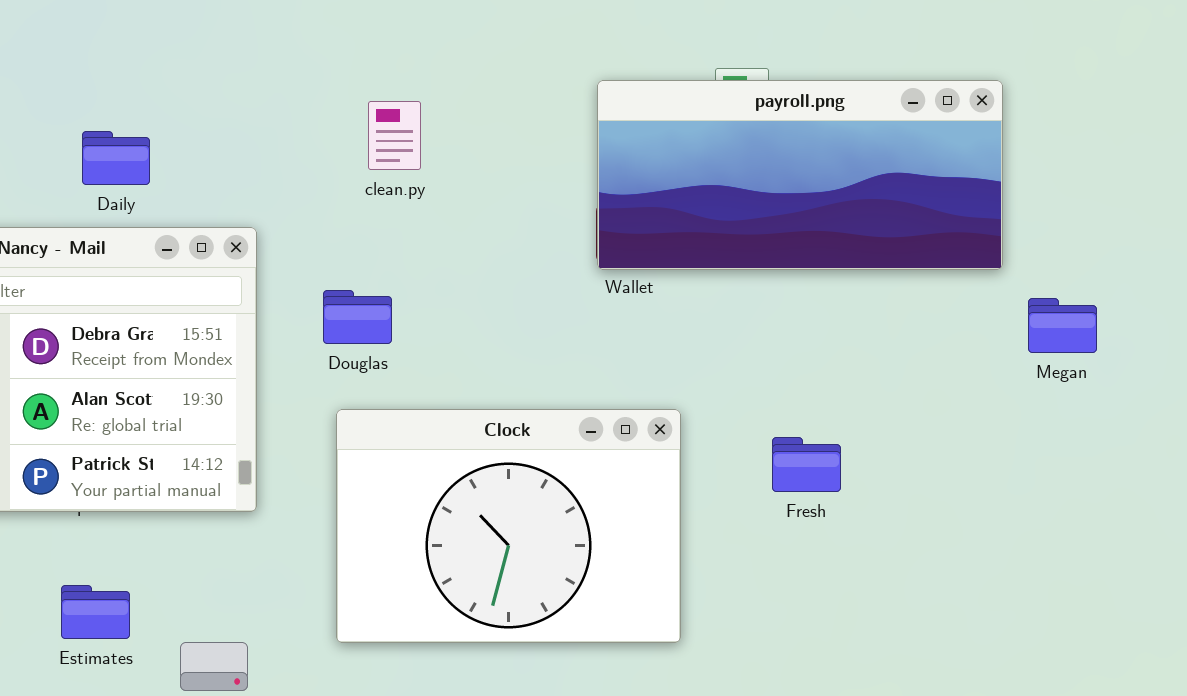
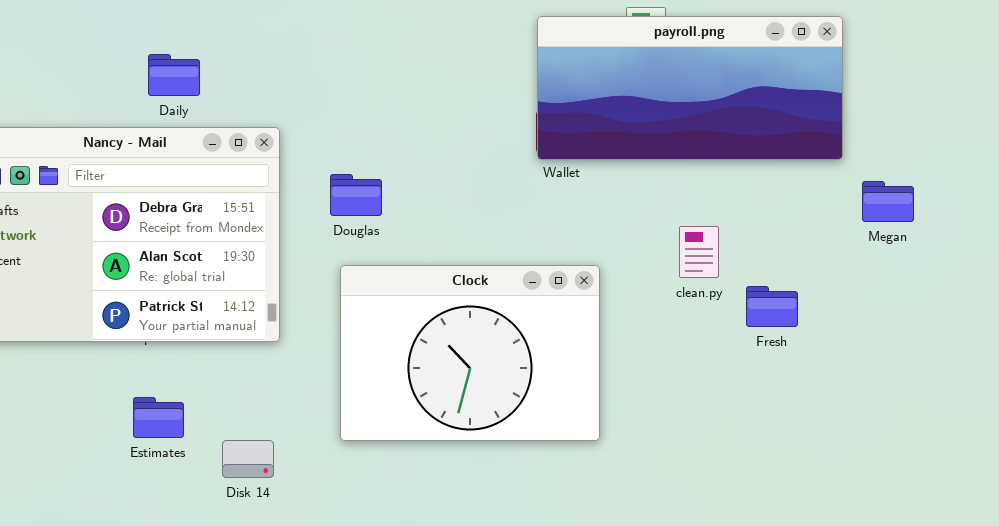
clean.py: [368,101,421,170] -> [679,226,719,278], moved
Fresh: [772,437,841,492] -> [746,286,798,327], moved

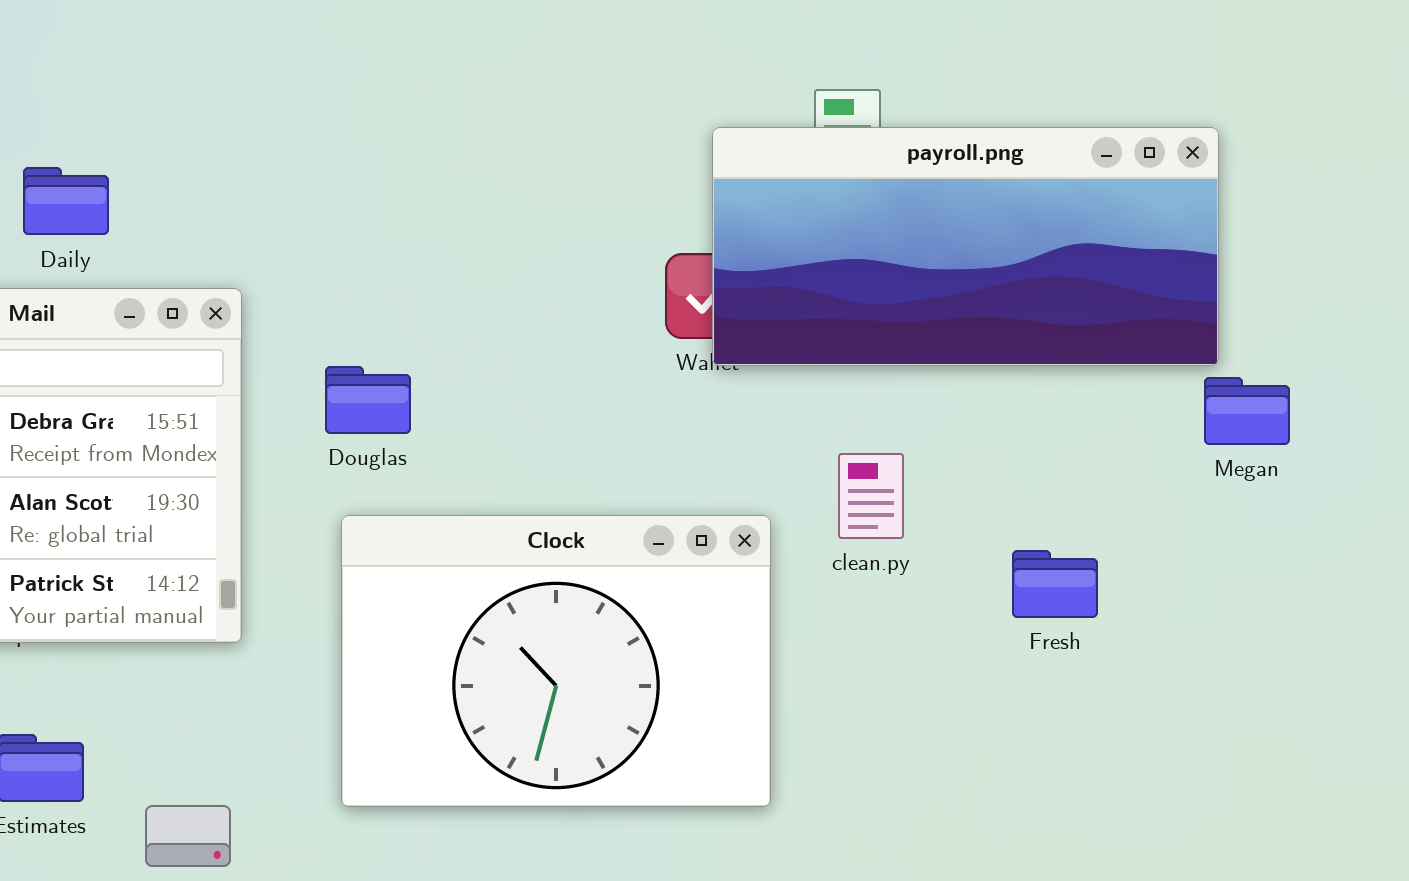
payroll.png: [537,16,843,160] -> [712,127,1219,366], moved
clean.py: [679,226,719,278] -> [838,453,904,539], moved

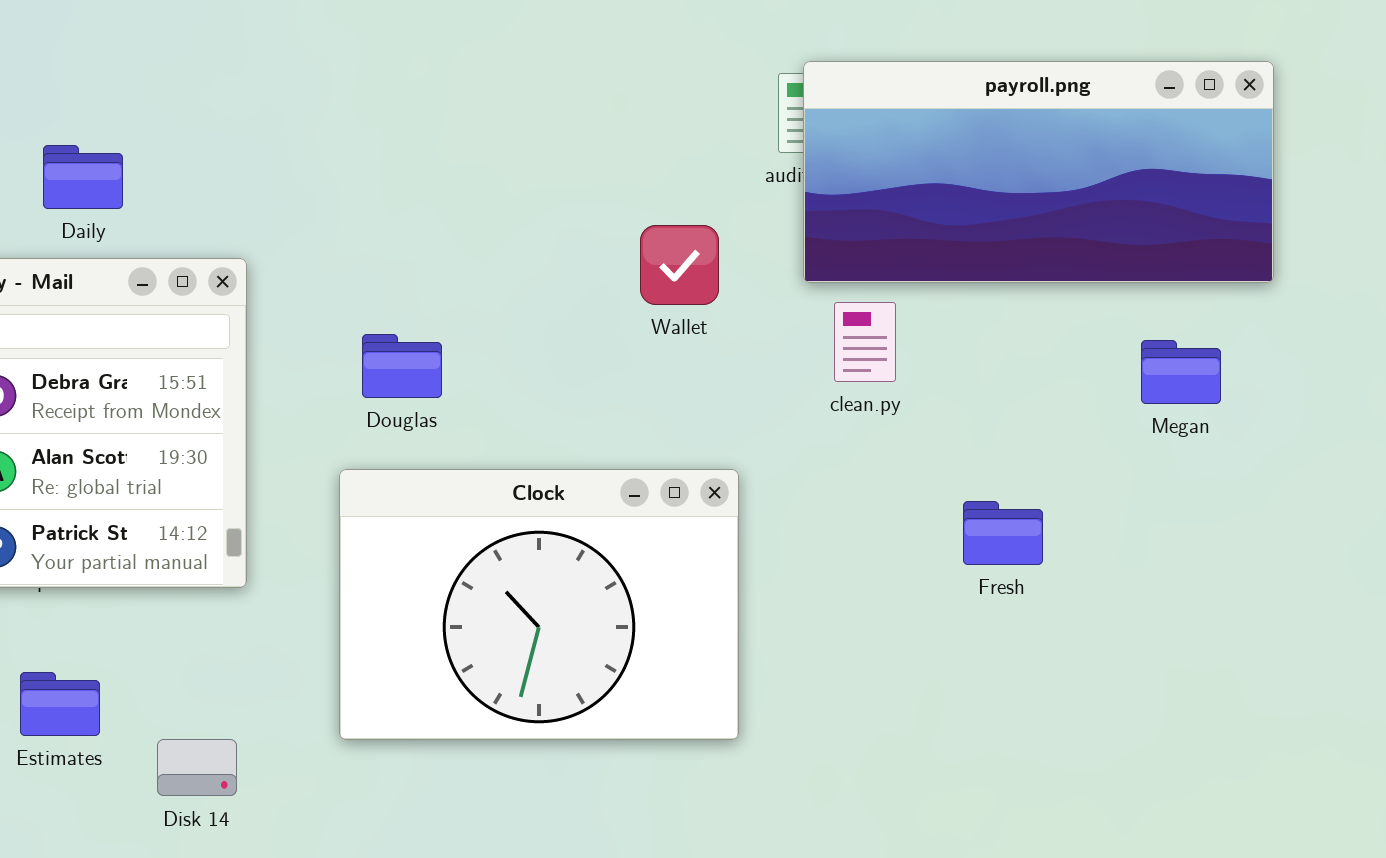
payroll.png: [712,127,1219,366] -> [803,61,1274,283], moved
Douglas: [325,366,411,434] -> [362,334,442,398], moved
clean.py: [838,453,904,539] -> [834,302,896,382], moved

